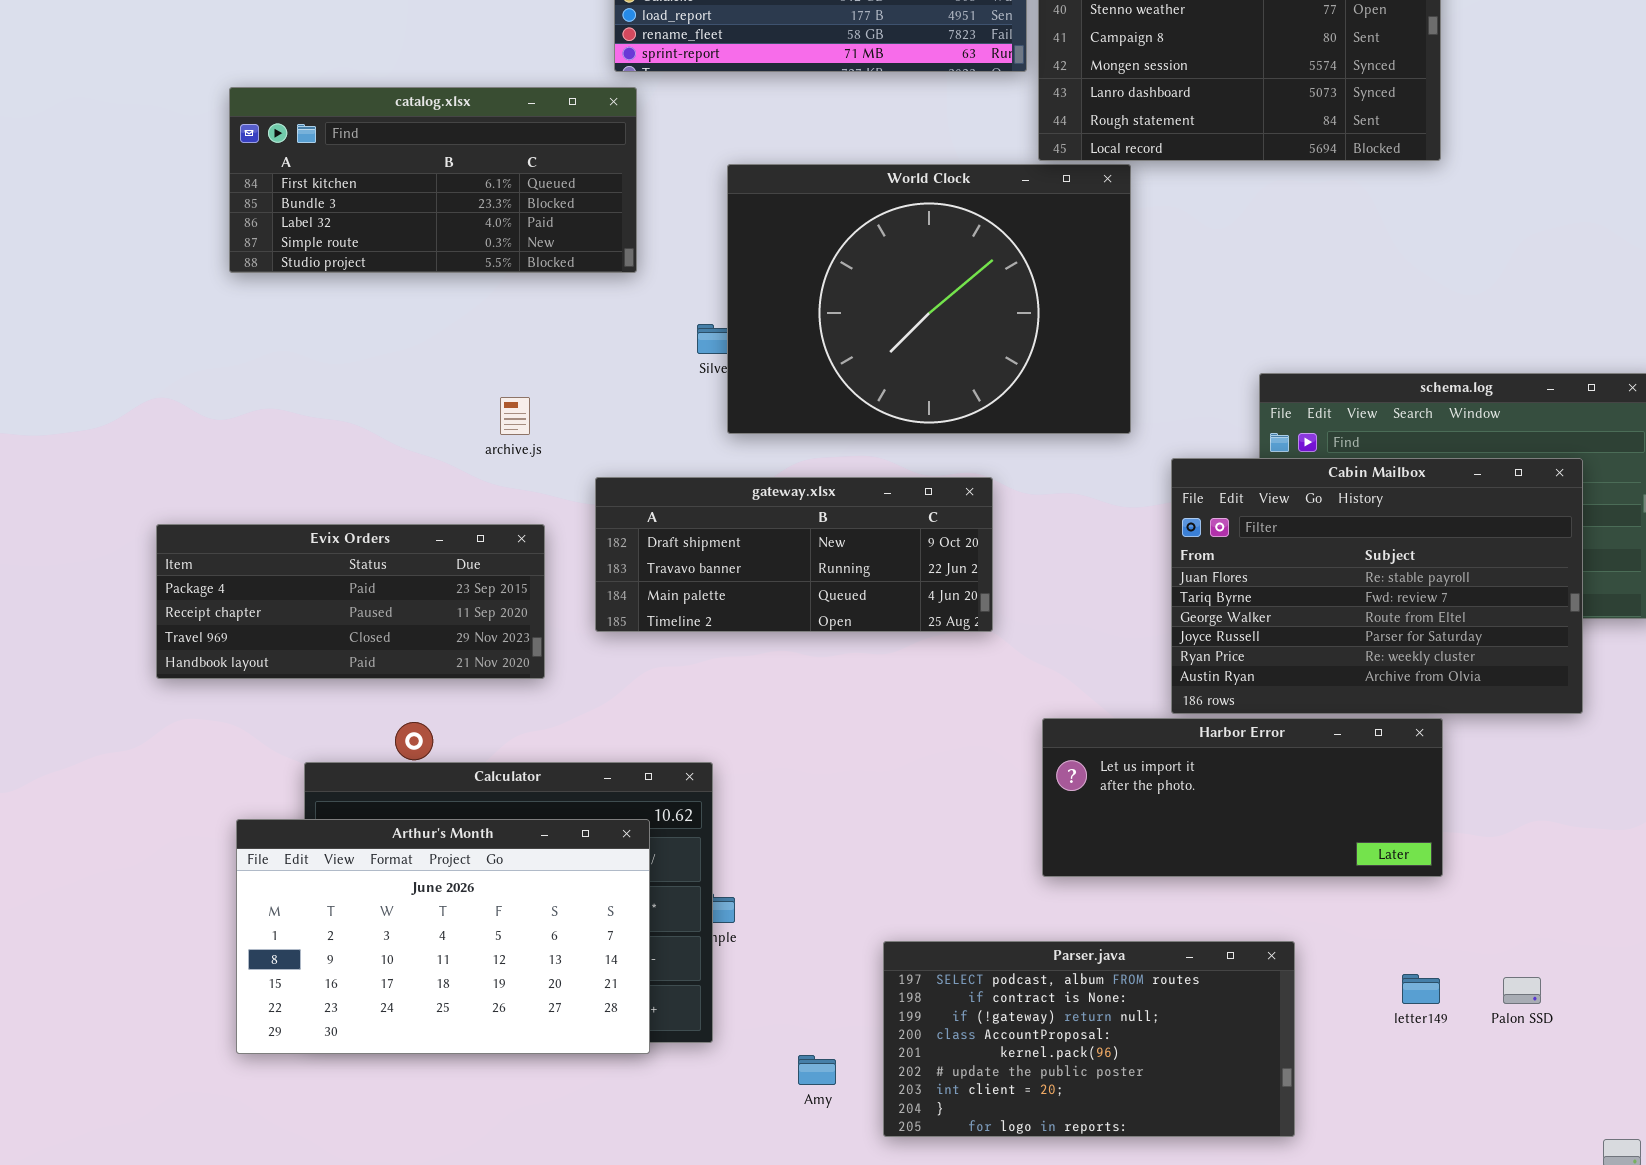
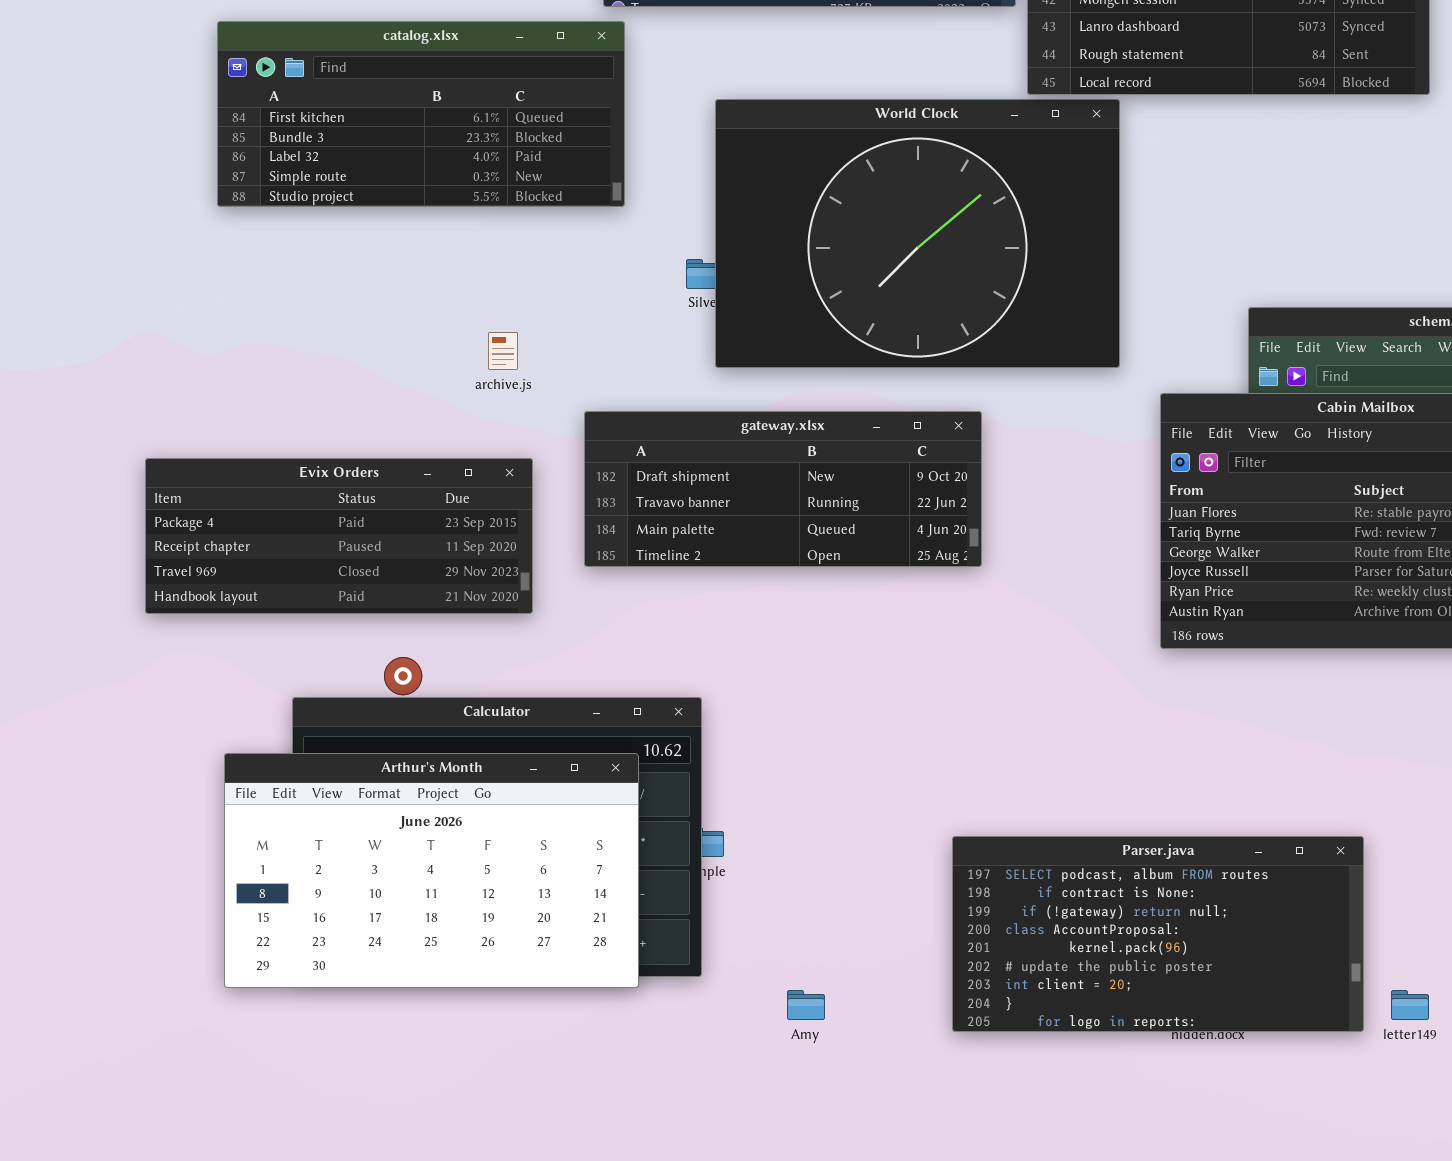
Harbor Error: [1042,718,1443,877] -> none, closed
Parser.java: [883,941,1295,1137] -> [952,836,1364,1032], moved
letter149: [1402,974,1440,1004] -> [1391,990,1429,1020], moved

